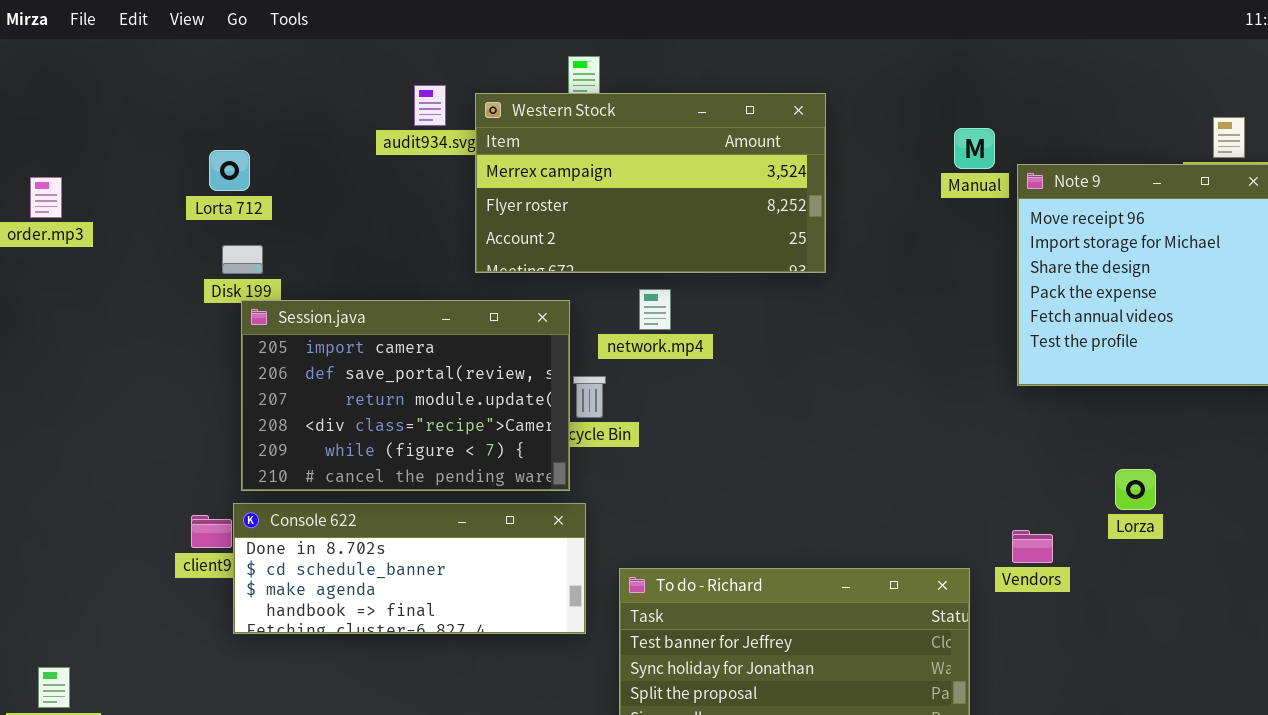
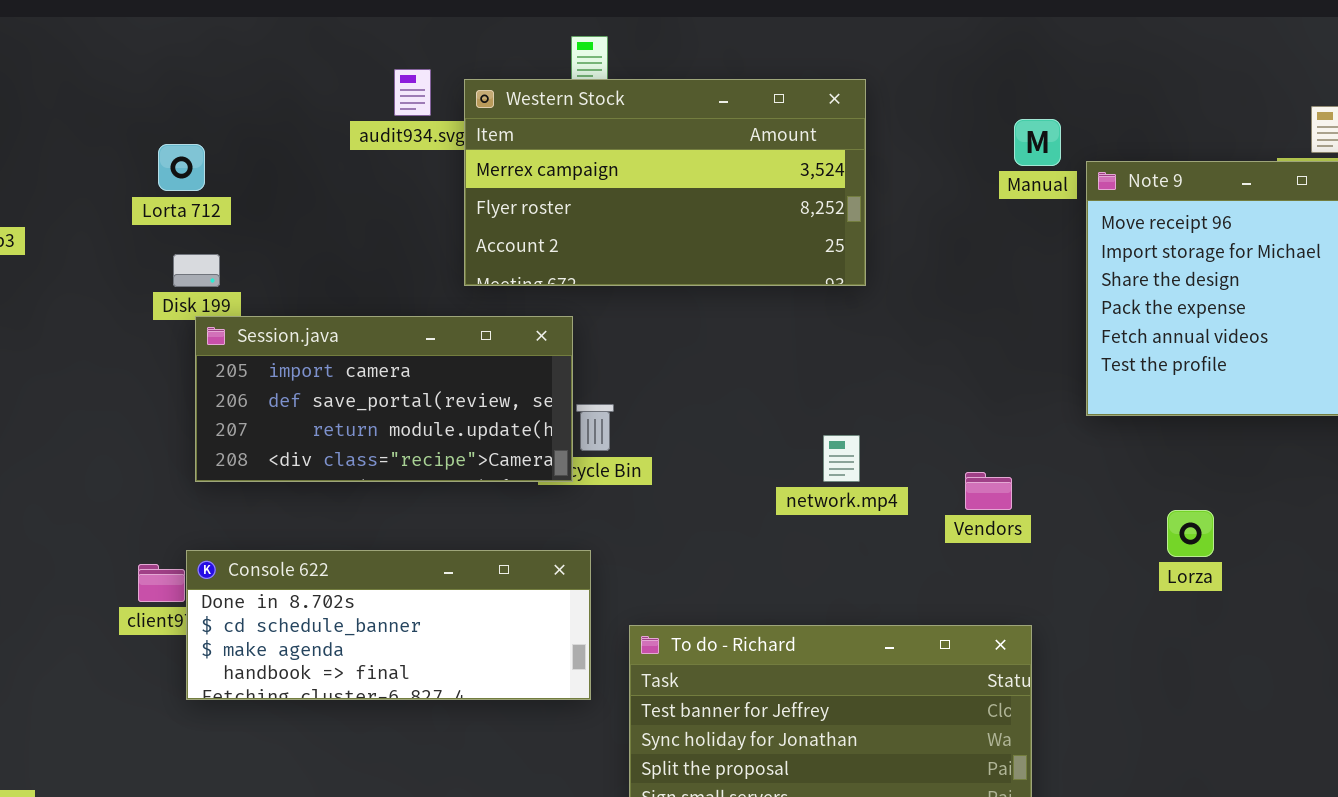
network.mp4: [639,289,671,330] -> [823,435,860,482], moved
Session.java: [241,300,570,491] -> [195,316,573,482], resized
Lorza: [1115,469,1156,510] -> [1167,510,1214,557], moved
Vendors: [1012,530,1053,563] -> [965,472,1012,510], moved

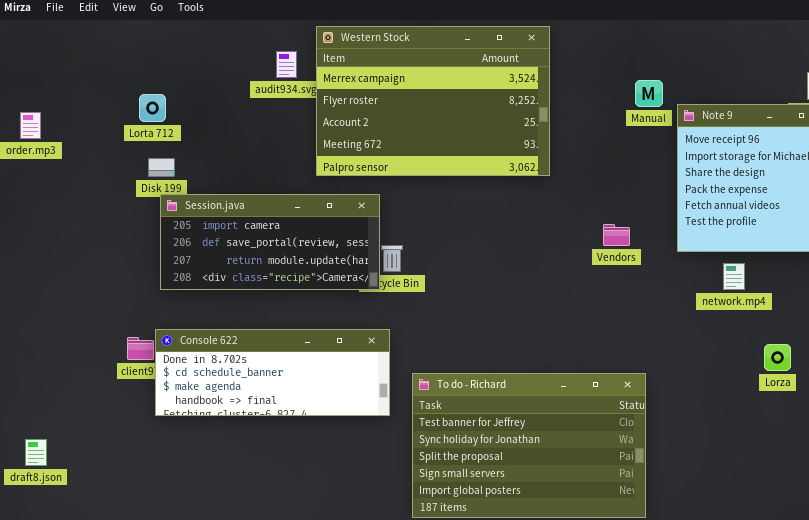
Western Stock: [464,79,866,286] -> [316,26,550,176], resized
network.mp4: [823,435,860,482] -> [723,263,745,290], moved
Vendors: [965,472,1012,510] -> [603,224,630,246], moved
Lorza: [1167,510,1214,557] -> [764,344,791,371], moved

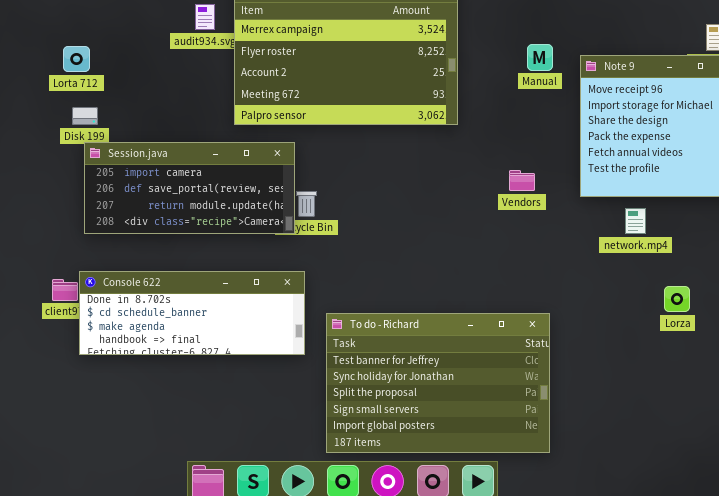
Manual: [635,80,663,107] -> [527,44,553,71], moved

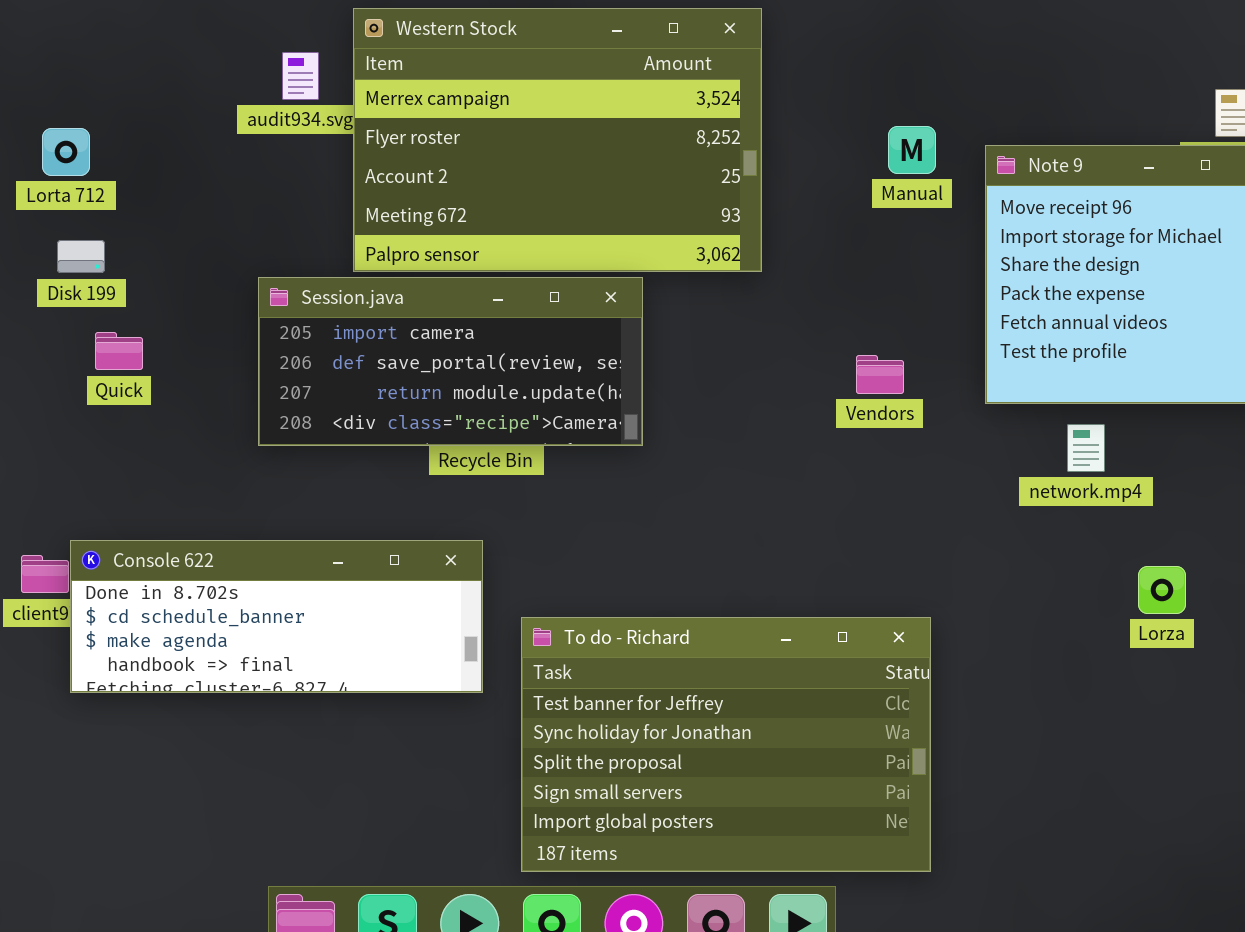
Session.java: [84,142,295,234] -> [258,277,643,446], moved

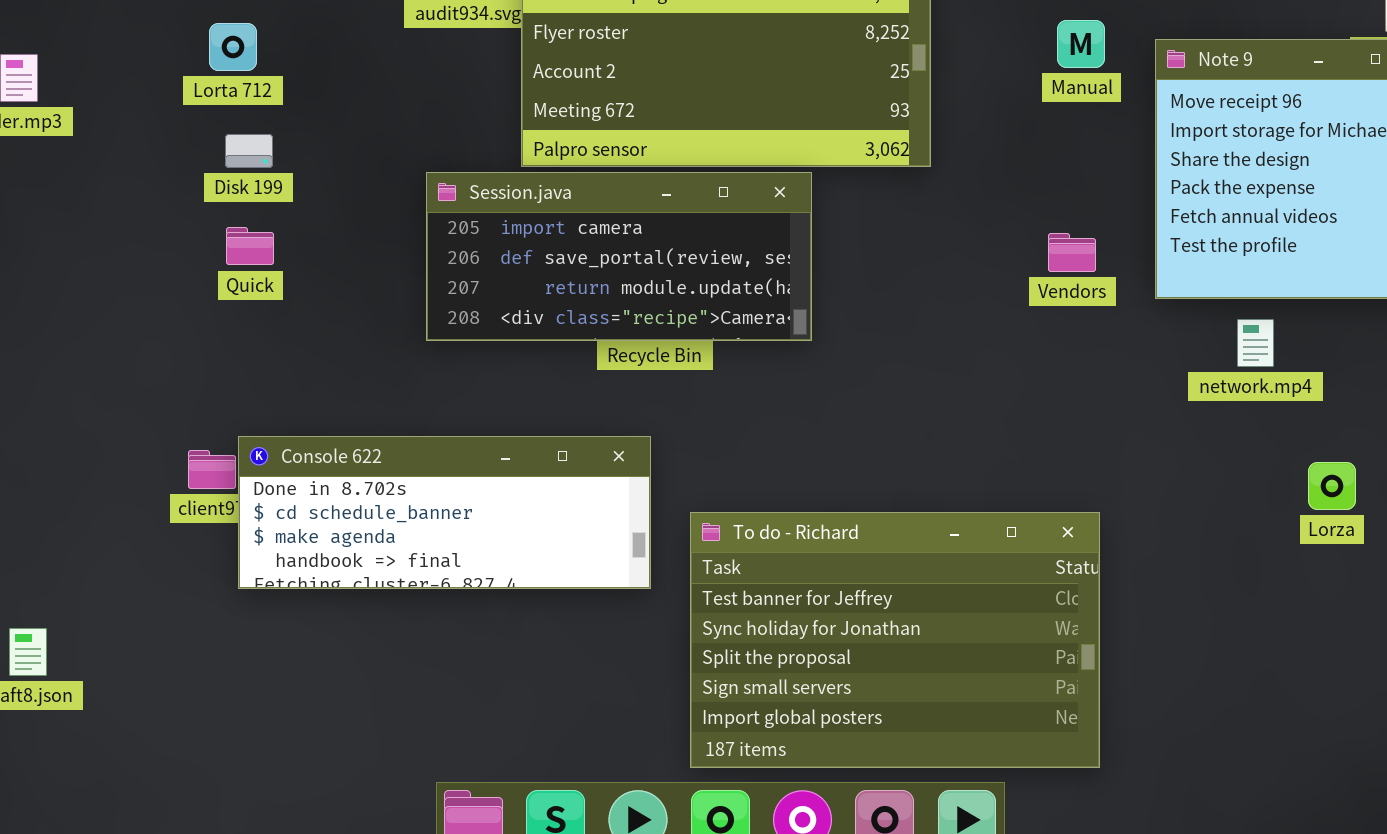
Quick: [95,332,143,370] -> [226,227,274,265], moved
Vendors: [856,355,904,394] -> [1048,233,1096,272], moved

